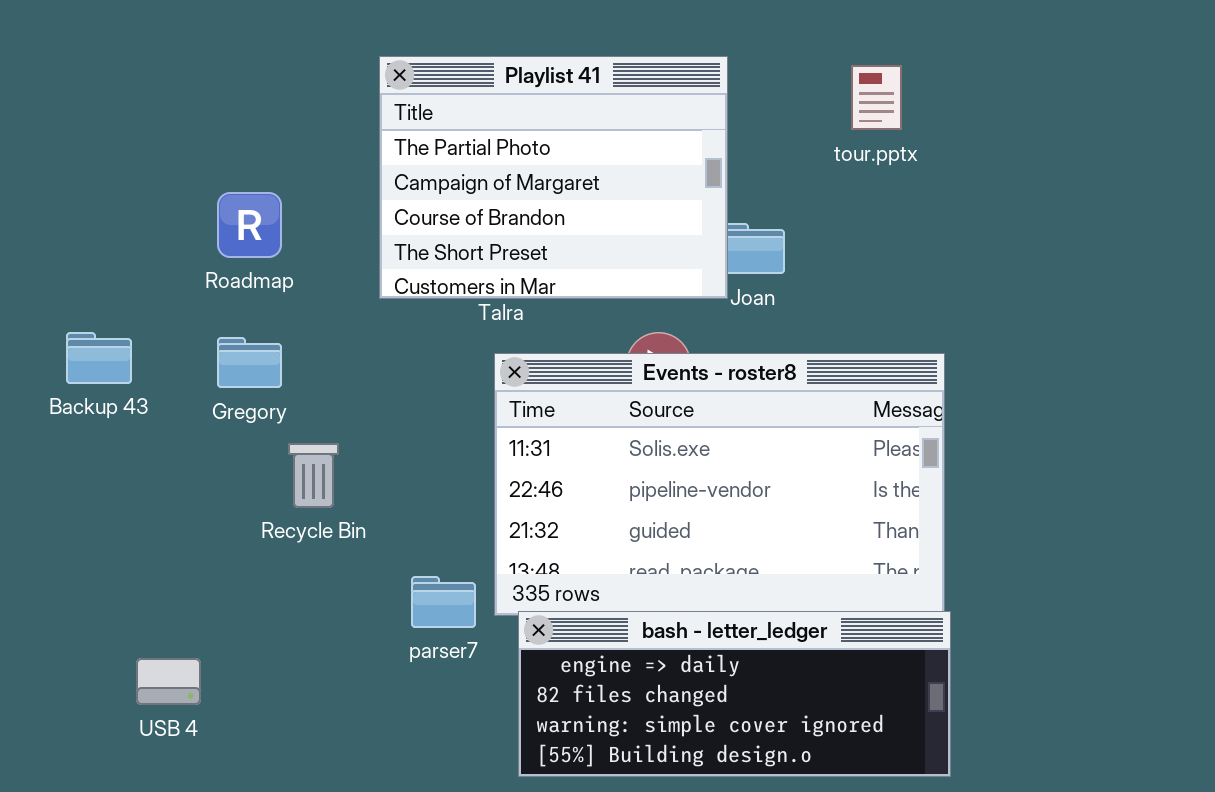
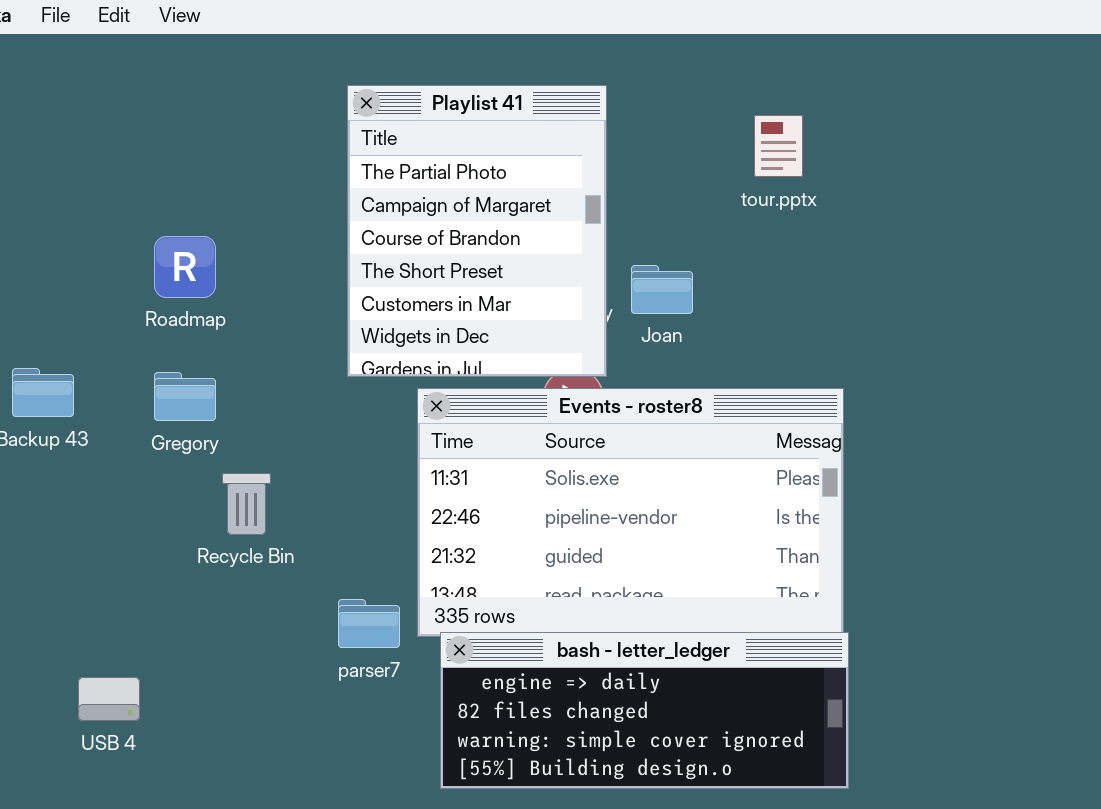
Playlist 41: [379,56,728,299] -> [347,85,607,377], moved, resized

